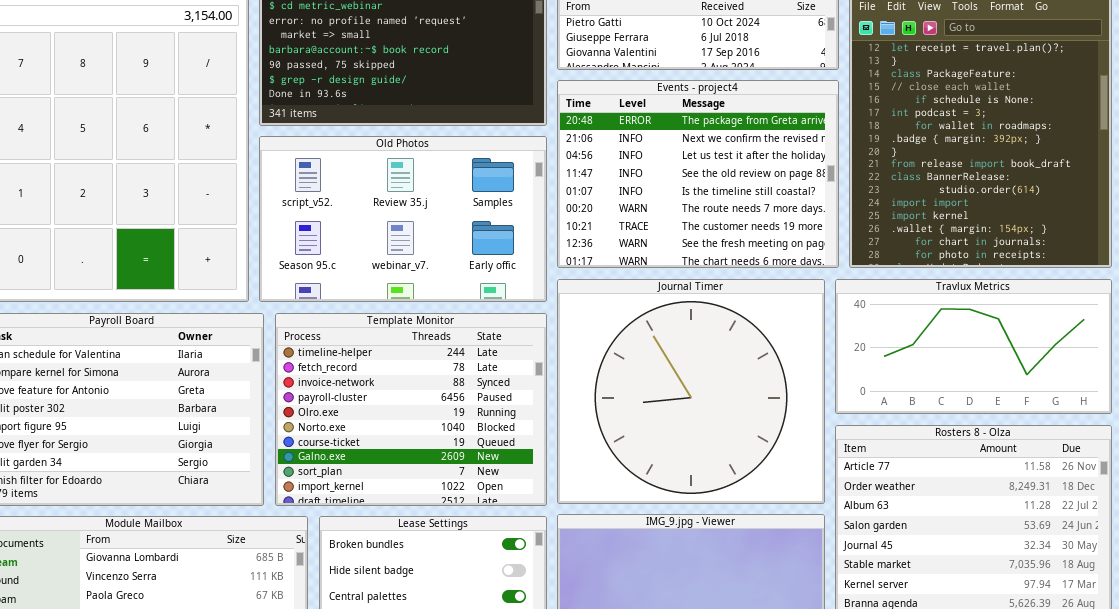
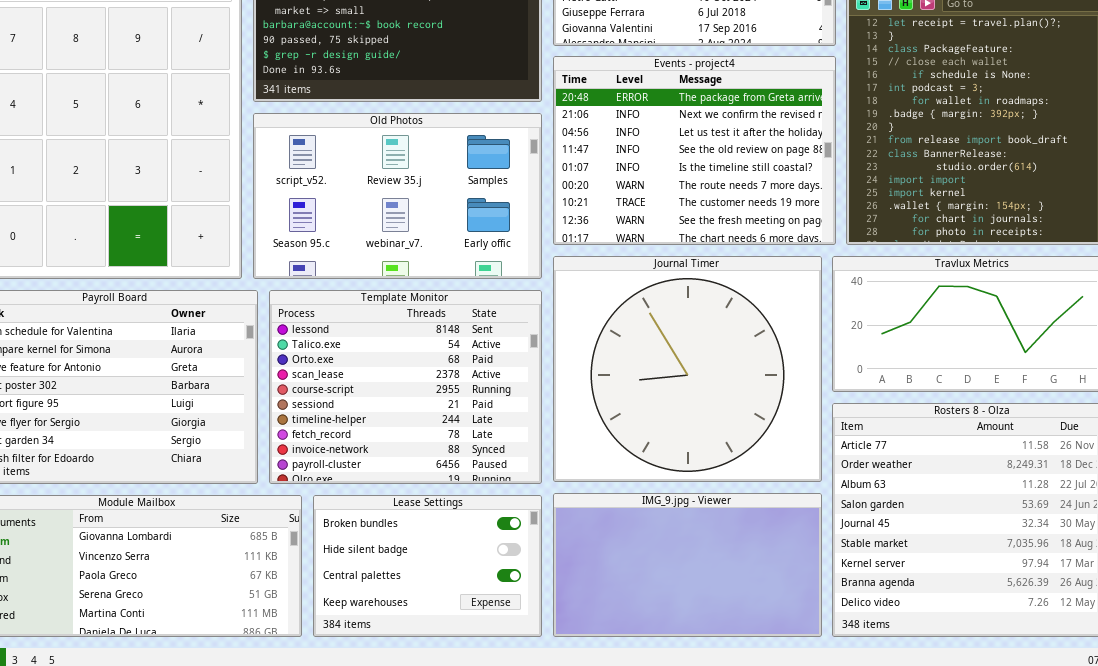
Template Monitor: [275,313,547,506] -> [269,290,542,484], scrolled up 6 rows

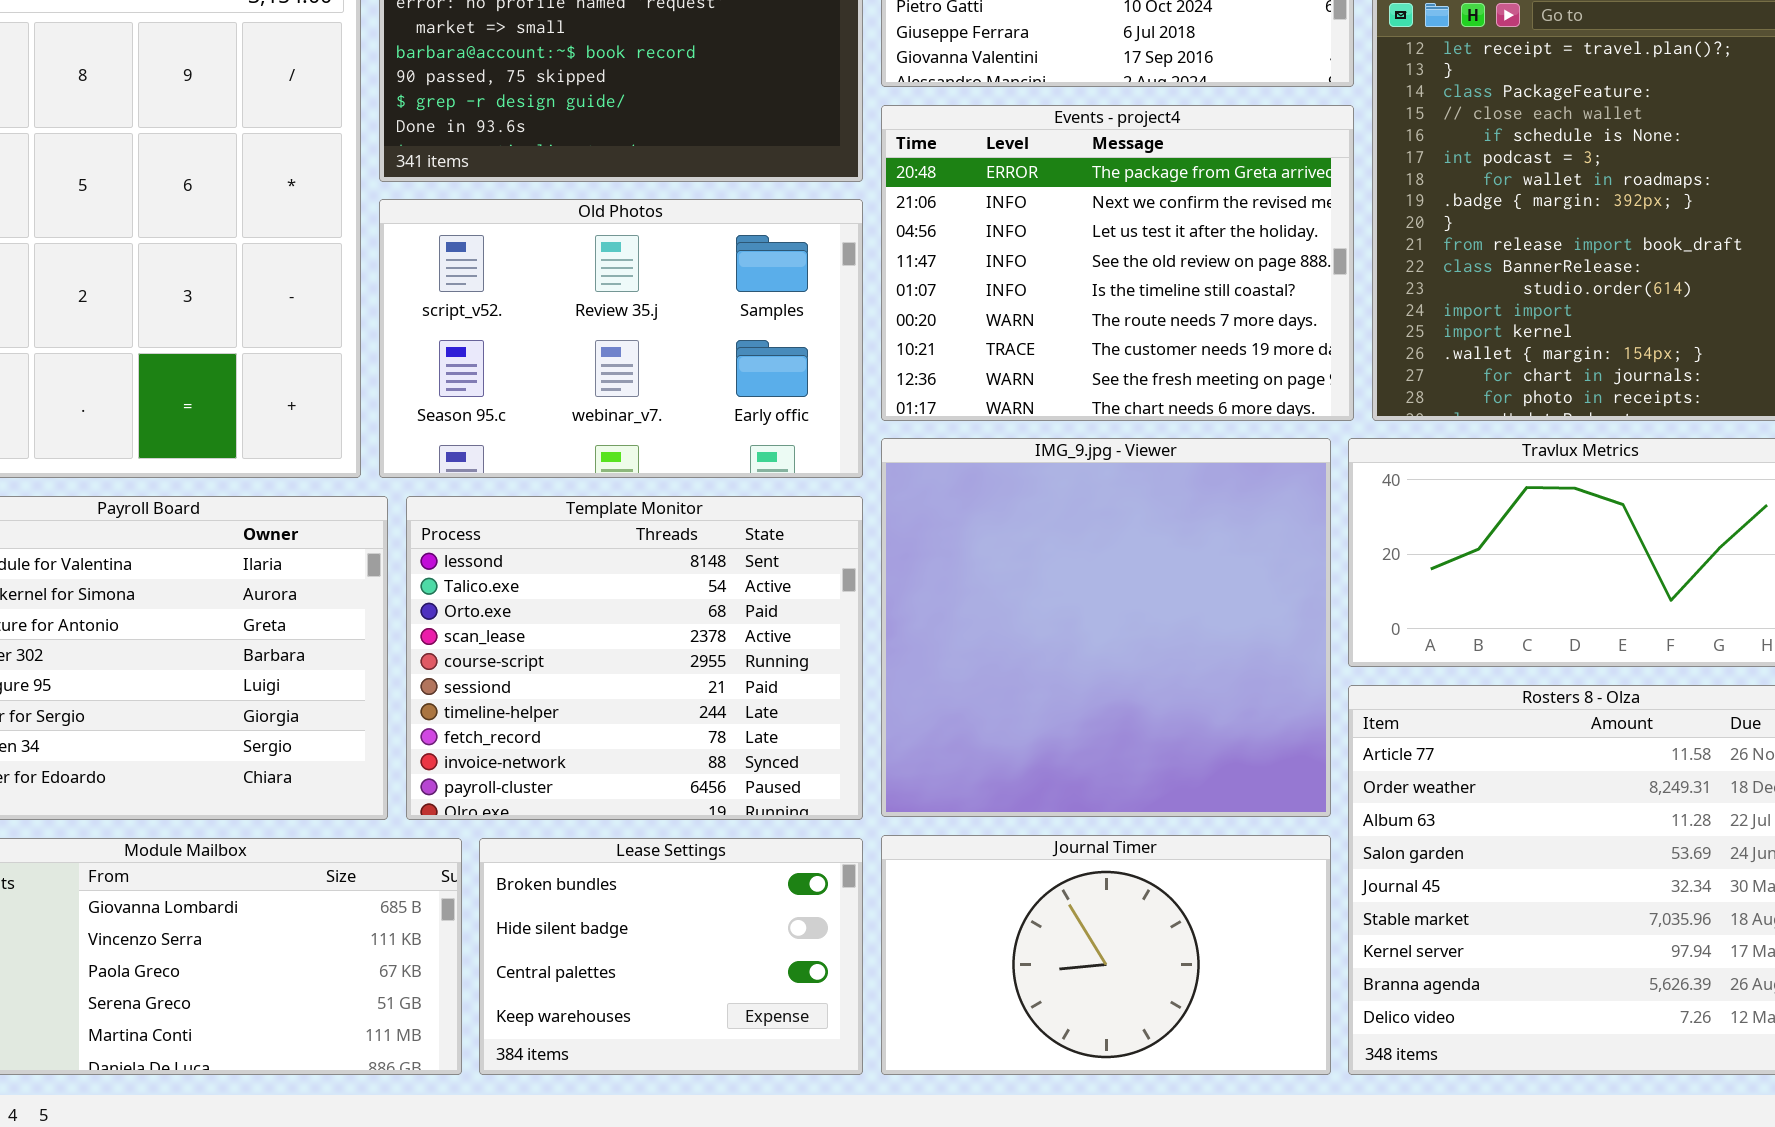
Journal Timer: [553,256,822,482] -> [881,835,1331,1075], moved, resized
IMG_9.jpg - Viewer: [553,493,822,637] -> [881,438,1331,817], moved, resized

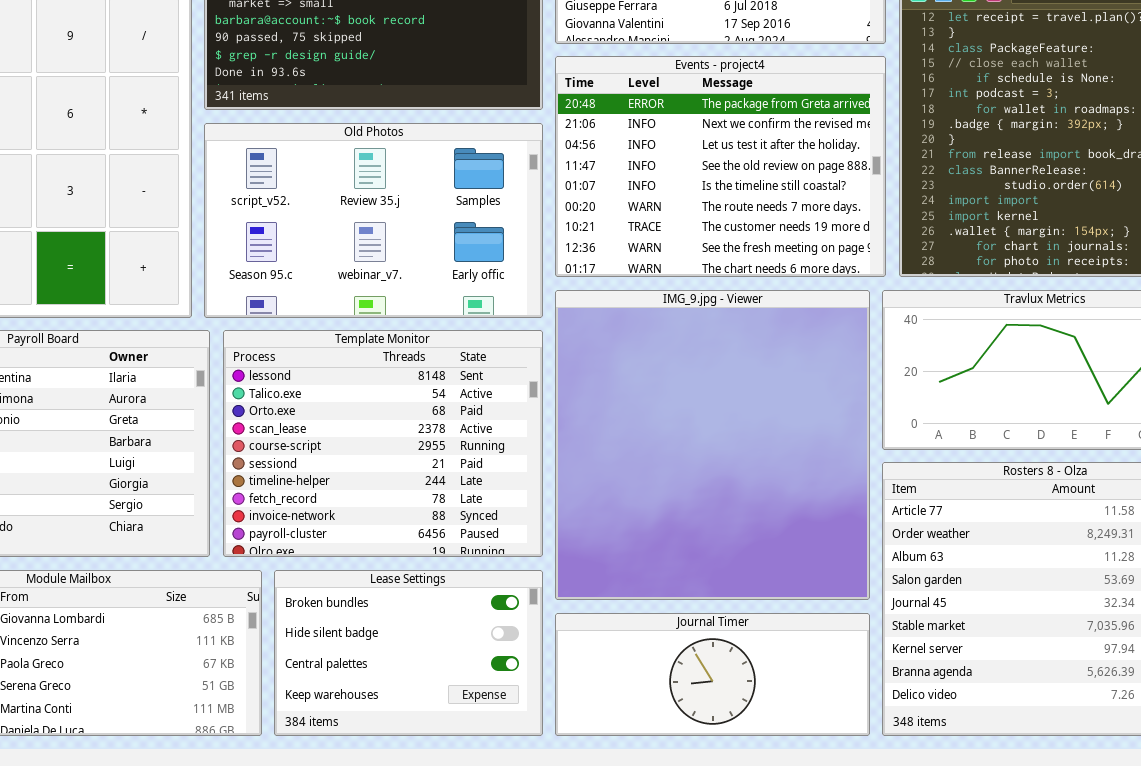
IMG_9.jpg - Viewer: [881,438,1331,817] -> [555,290,870,600], resized
Journal Timer: [881,835,1331,1075] -> [555,613,870,736], resized

